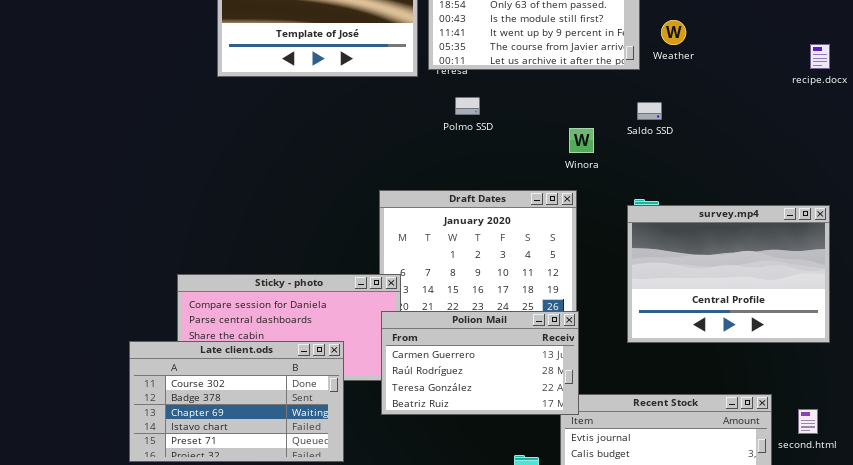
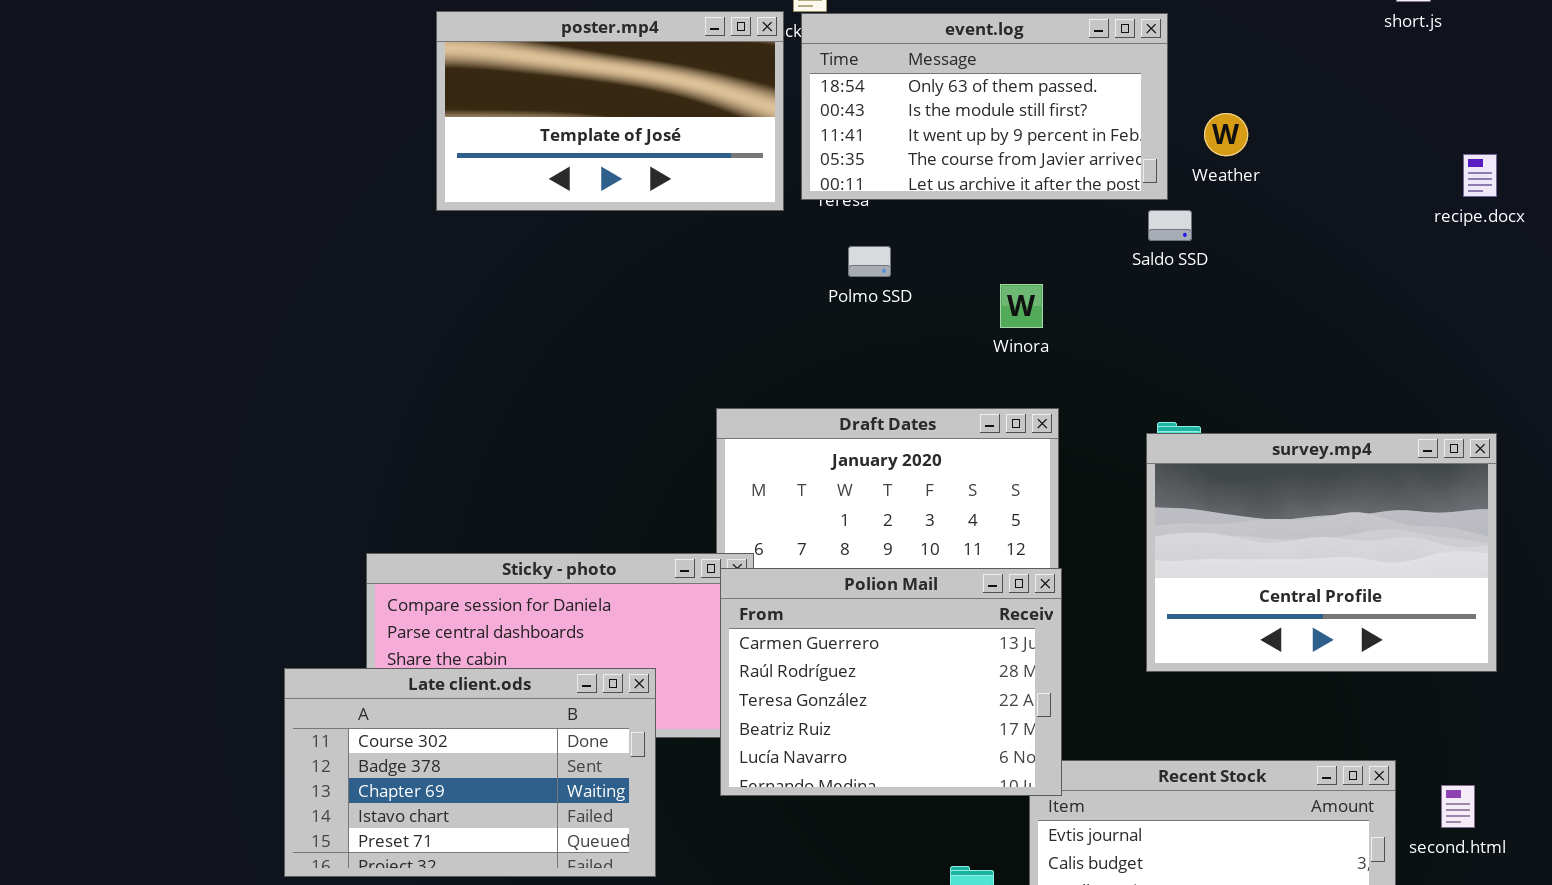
Saldo SSD: [637,102,662,120] -> [1148,210,1192,241], moved
Winora: [569,128,594,153] -> [1000,284,1043,328], moved
Polion Mail: [381,311,579,415] -> [720,568,1062,796], resized

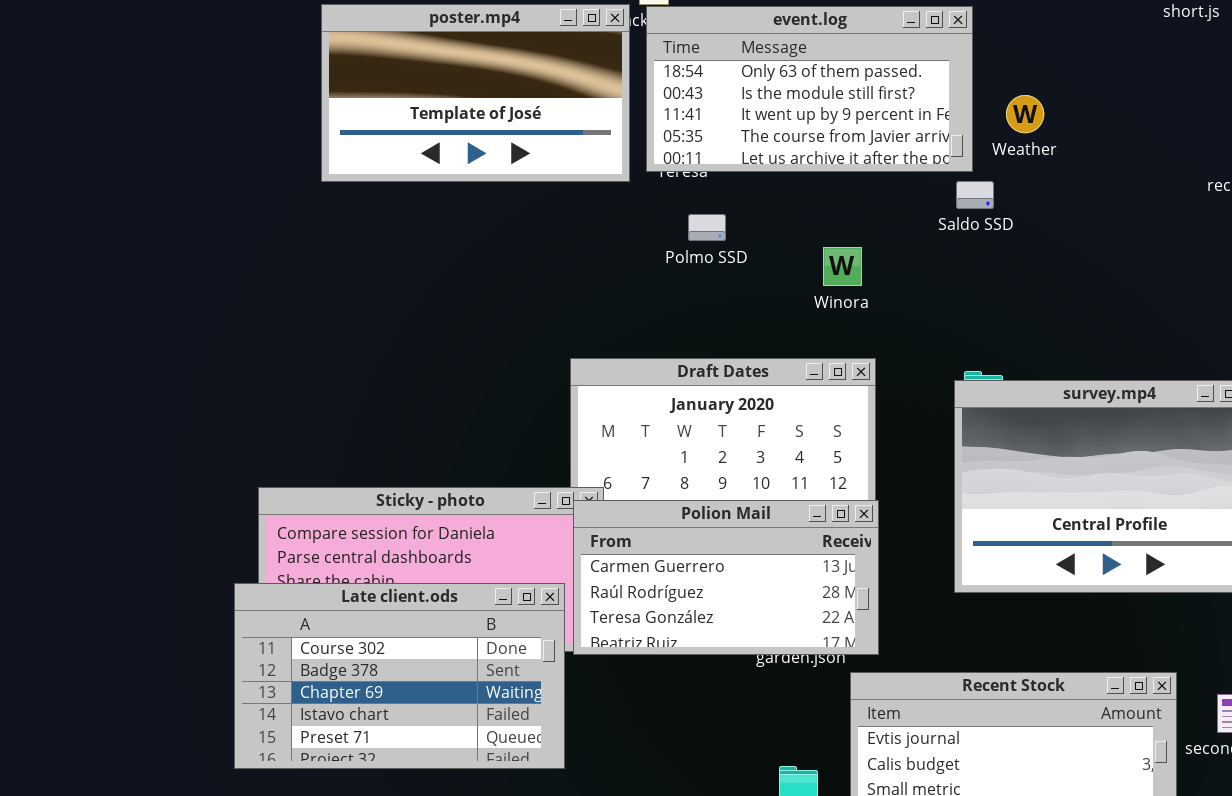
Polion Mail: [720,568,1062,796] -> [573,500,879,655], resized
Late client.ods: [284,668,656,877] -> [234,583,565,769], moved

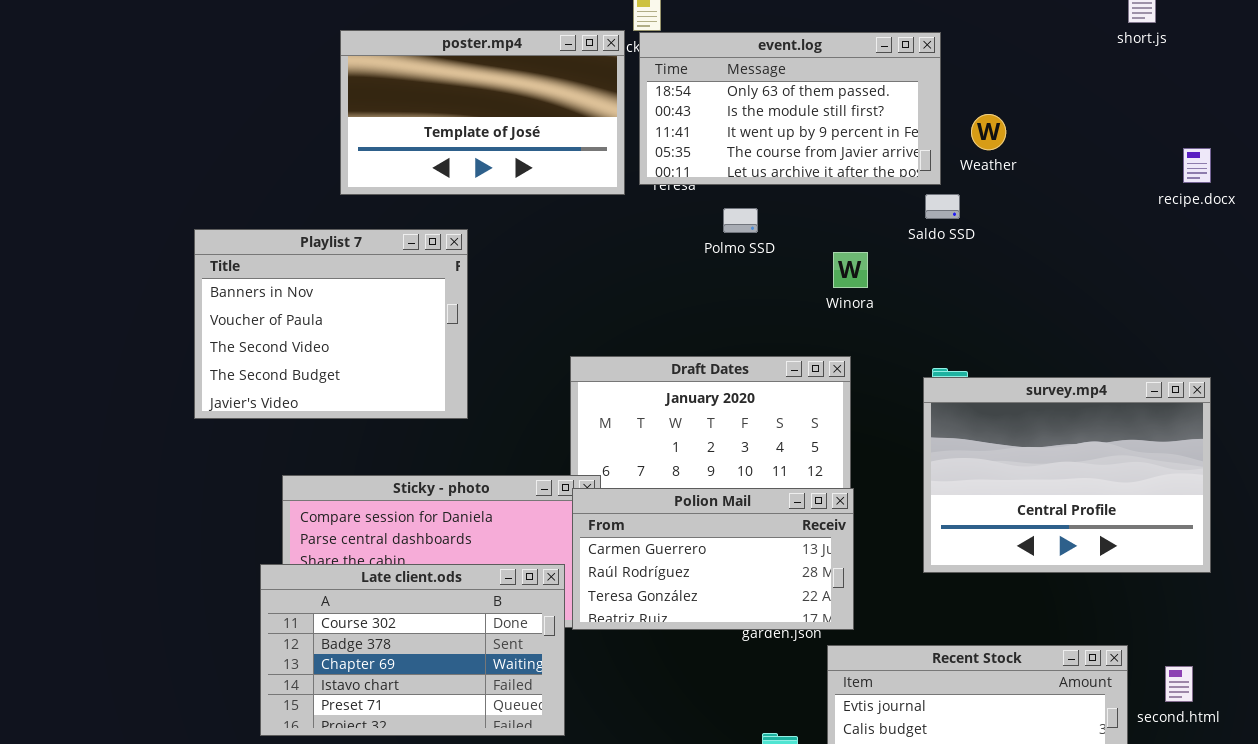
Polmo SSD: [688,214,726,241] -> [723,208,758,233], moved
Playlist 7: none -> [194,229,468,419], opened
Winora: [823,247,862,286] -> [833,252,868,288], moved

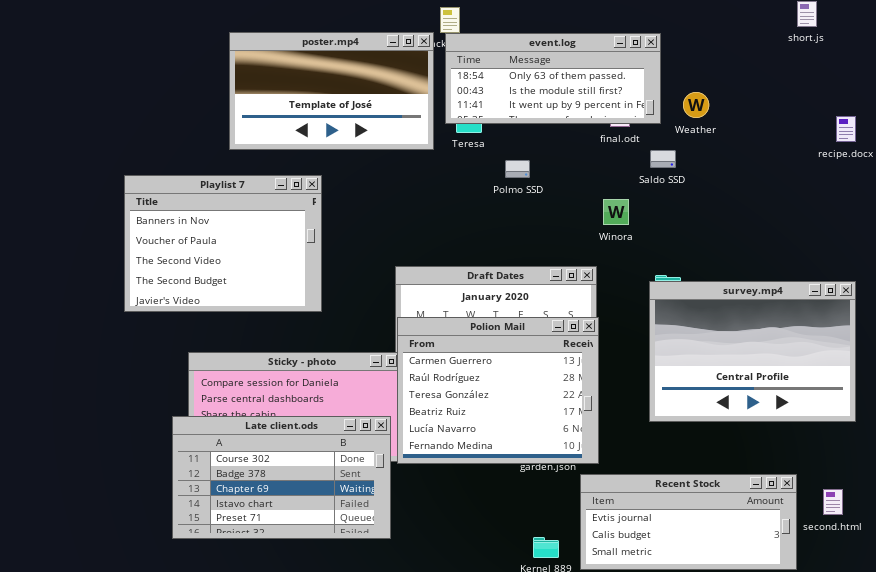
event.log: [639,32,941,185] -> [445,33,661,124], resized
Winora: [833,252,868,288] -> [603,199,629,225], moved
Polion Mail: [572,488,854,630] -> [397,317,599,464], resized

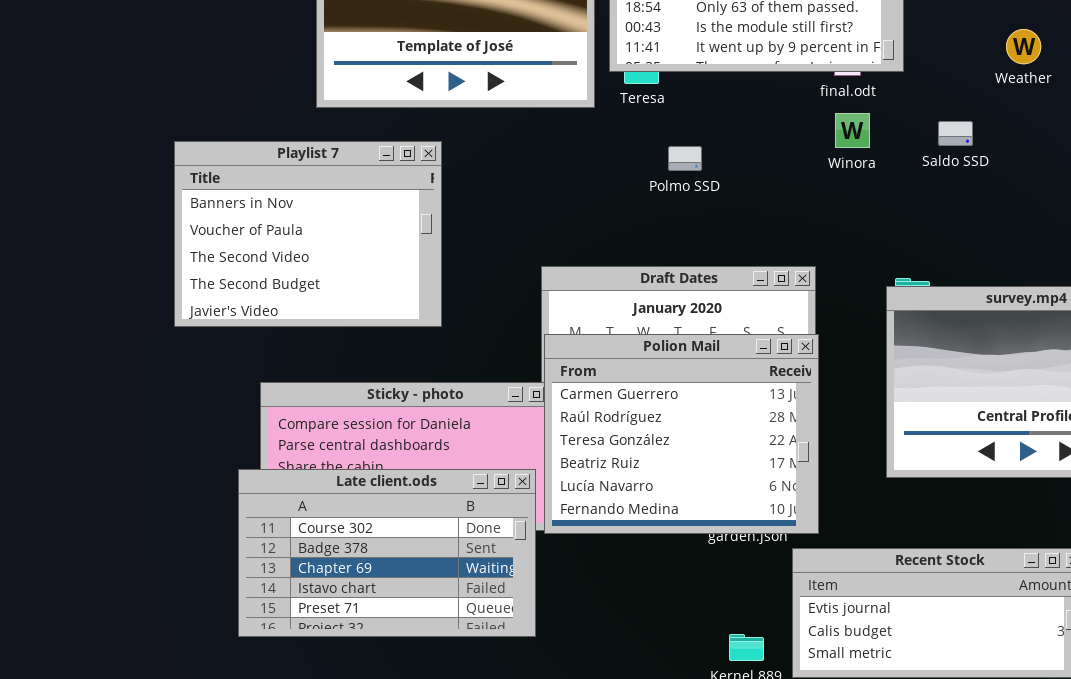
Weather: [683,92,709,118] -> [1006,29,1041,64], moved
Saldo SSD: [650,150,676,168] -> [938,121,973,146], moved
Polmo SSD: [505,160,530,178] -> [668,146,702,171], moved
Winora: [603,199,629,225] -> [835,113,870,148], moved

